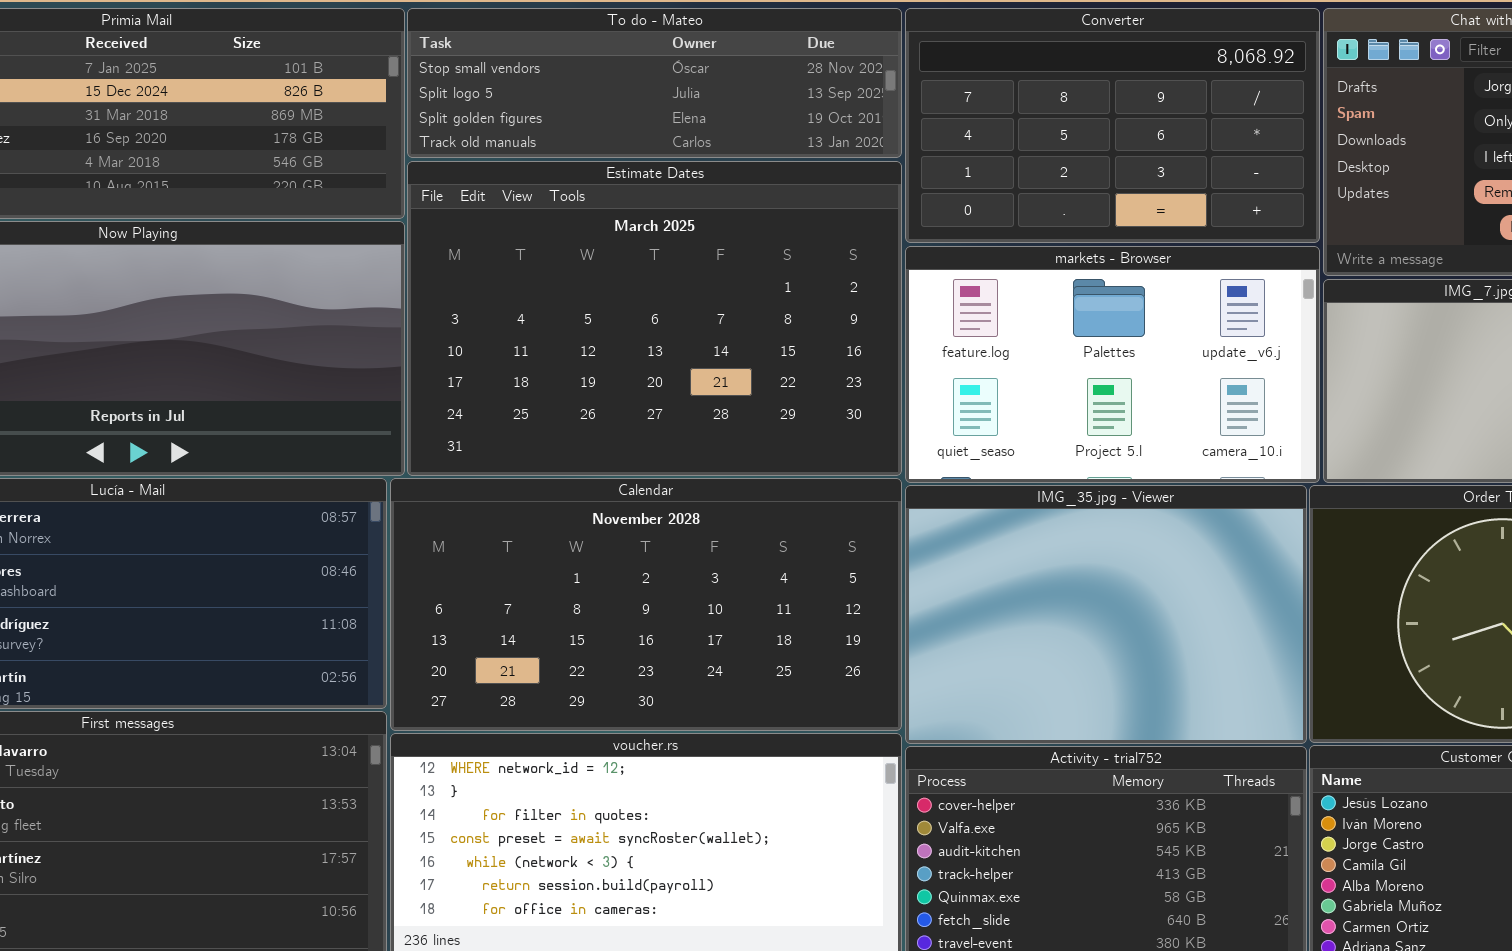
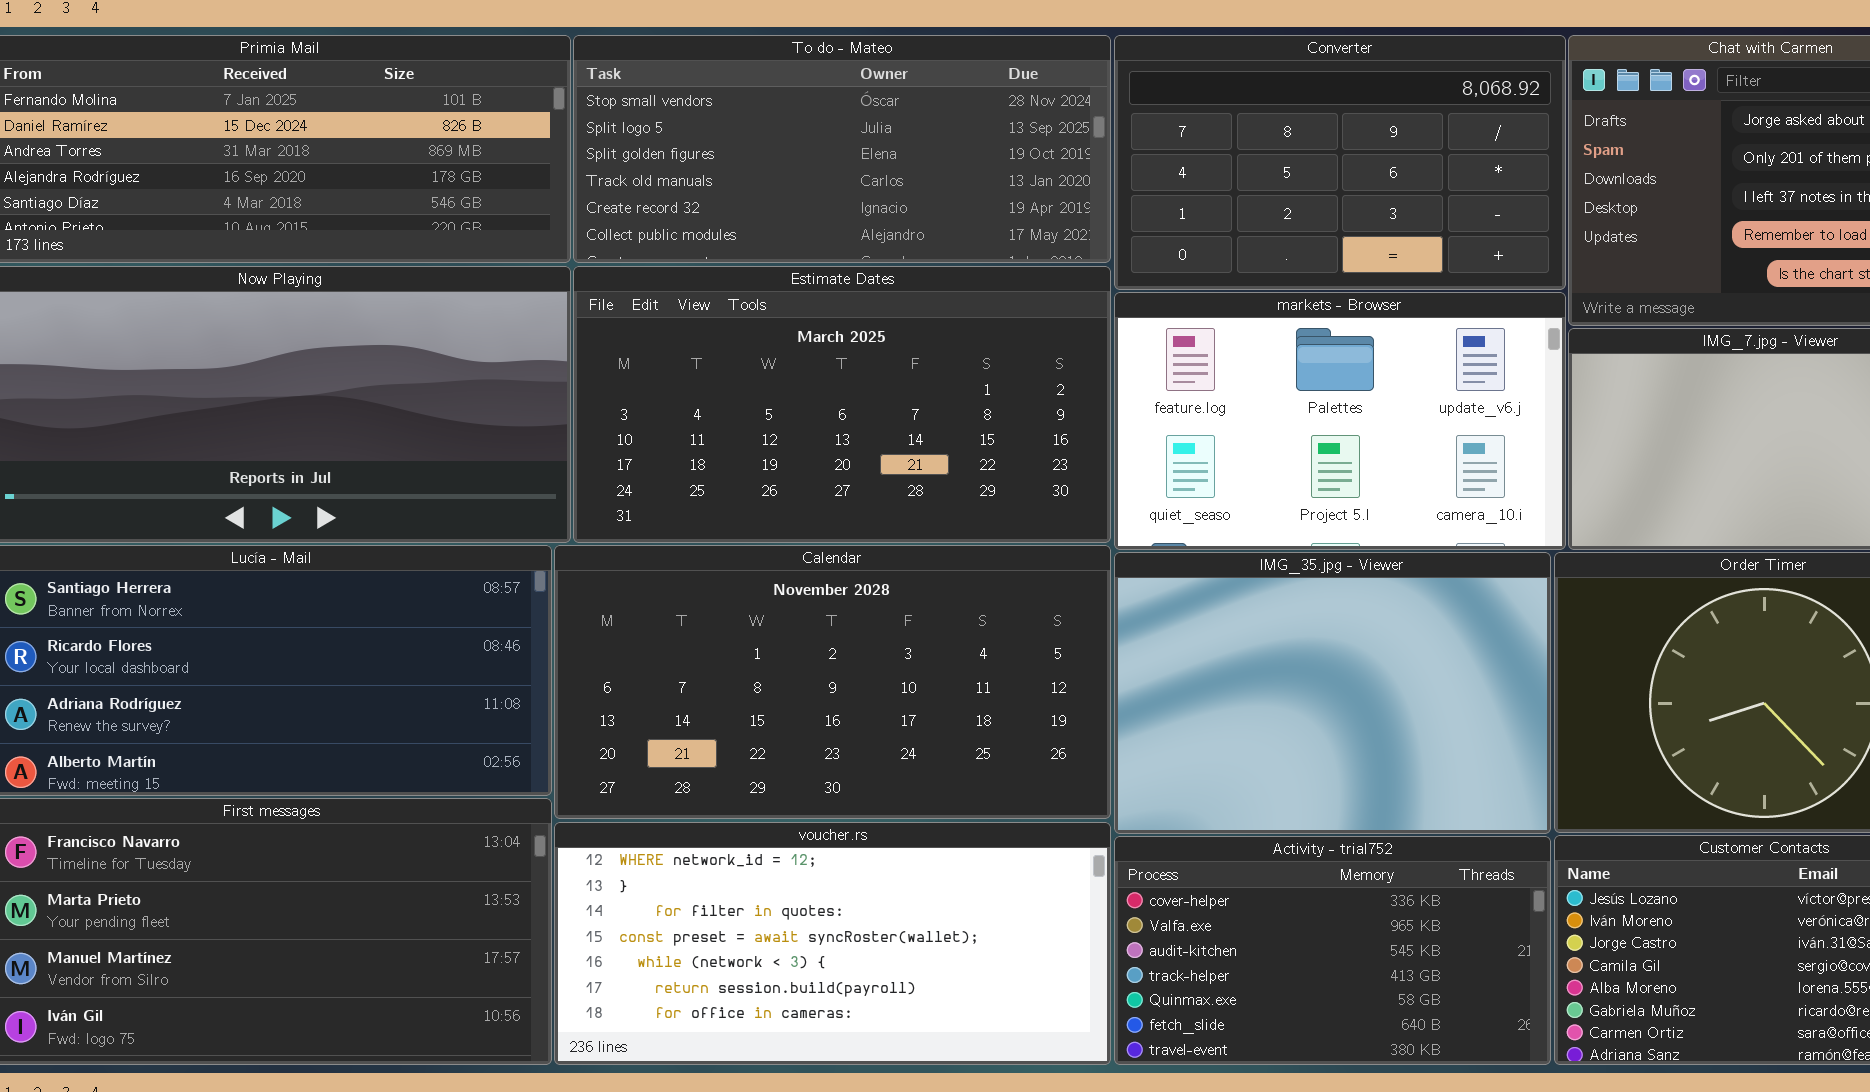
To do - Mateo: [407,8,902,158] -> [573,35,1111,263], resized
Estimate Dates: [407,161,902,476] -> [573,266,1111,543], resized

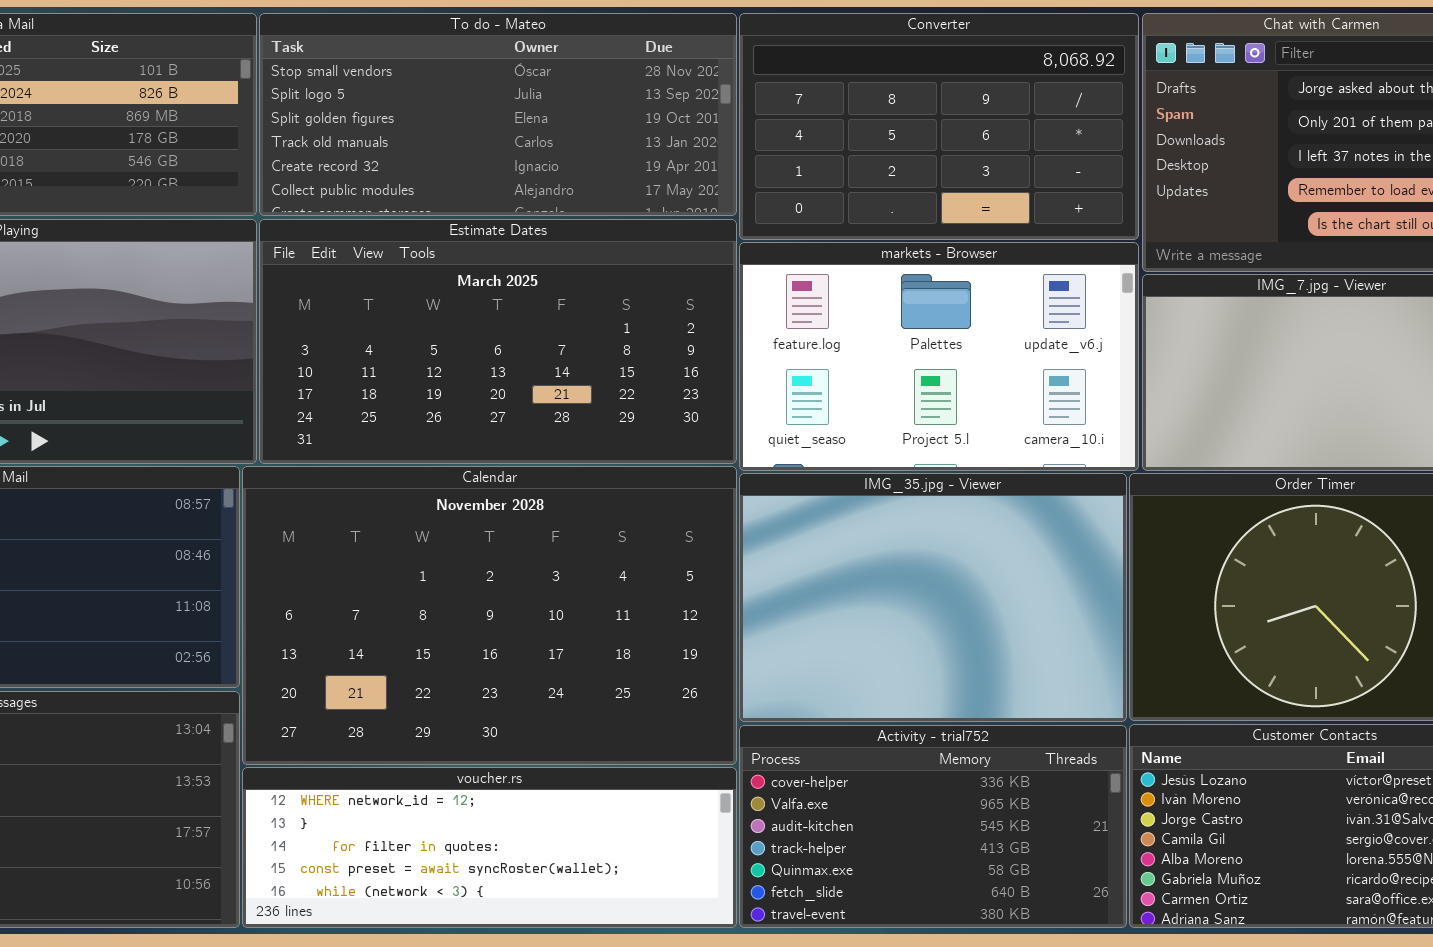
Calendar: [554,545,1111,819] -> [242,466,737,765], resized
voucher.rs: [554,822,1111,1065] -> [242,767,737,928], resized

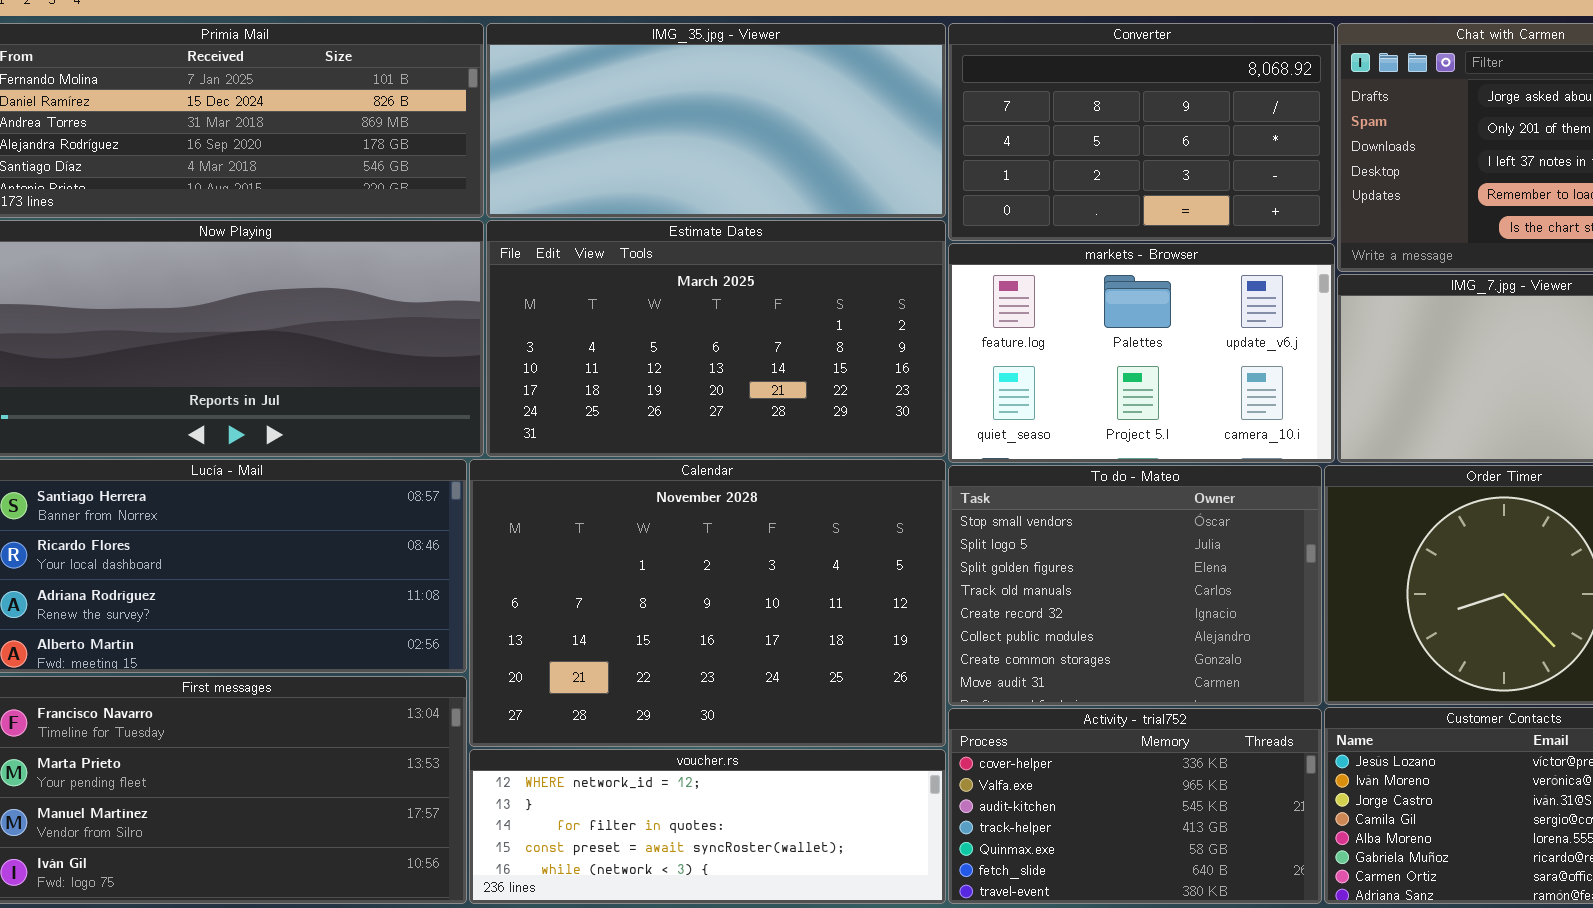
To do - Mateo: [259,13,737,216] -> [948,465,1322,706], moved, resized
IMG_35.jpg - Viewer: [739,473,1127,722] -> [486,23,946,218], moved, resized

